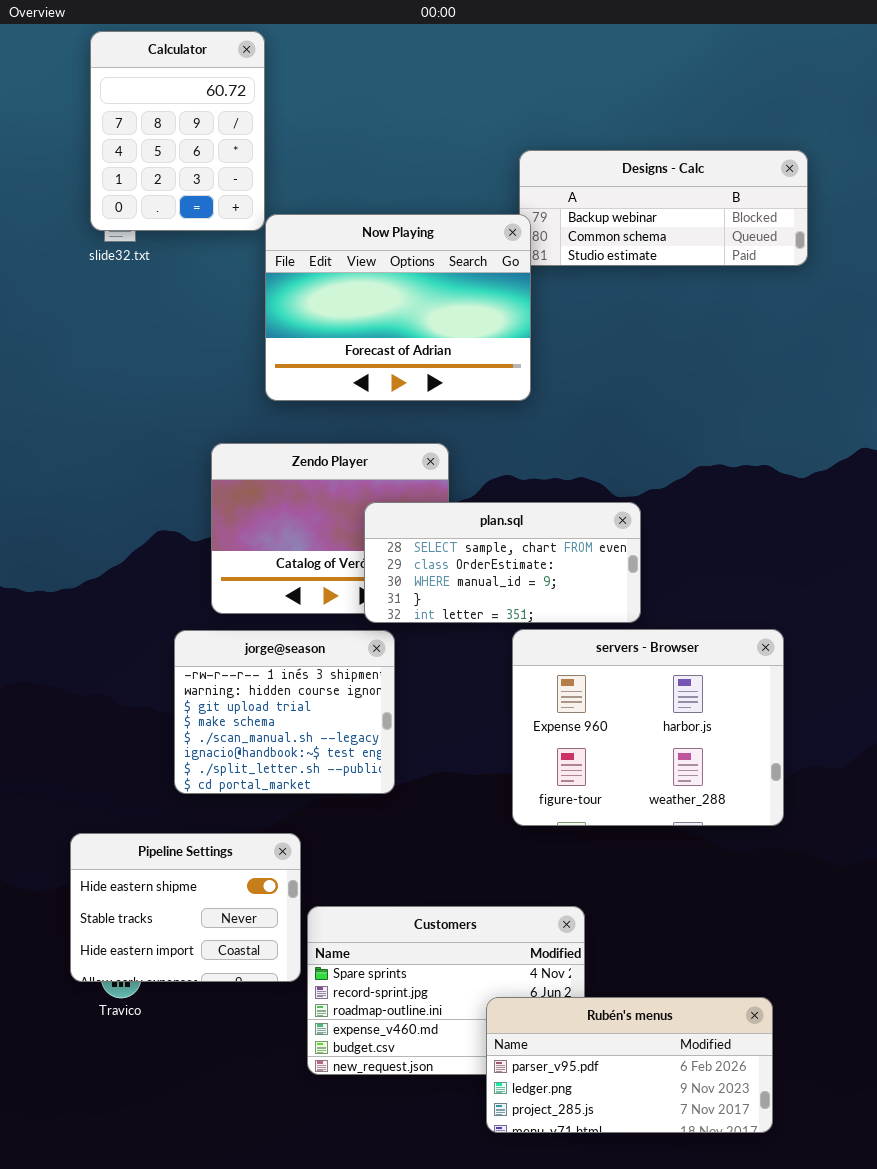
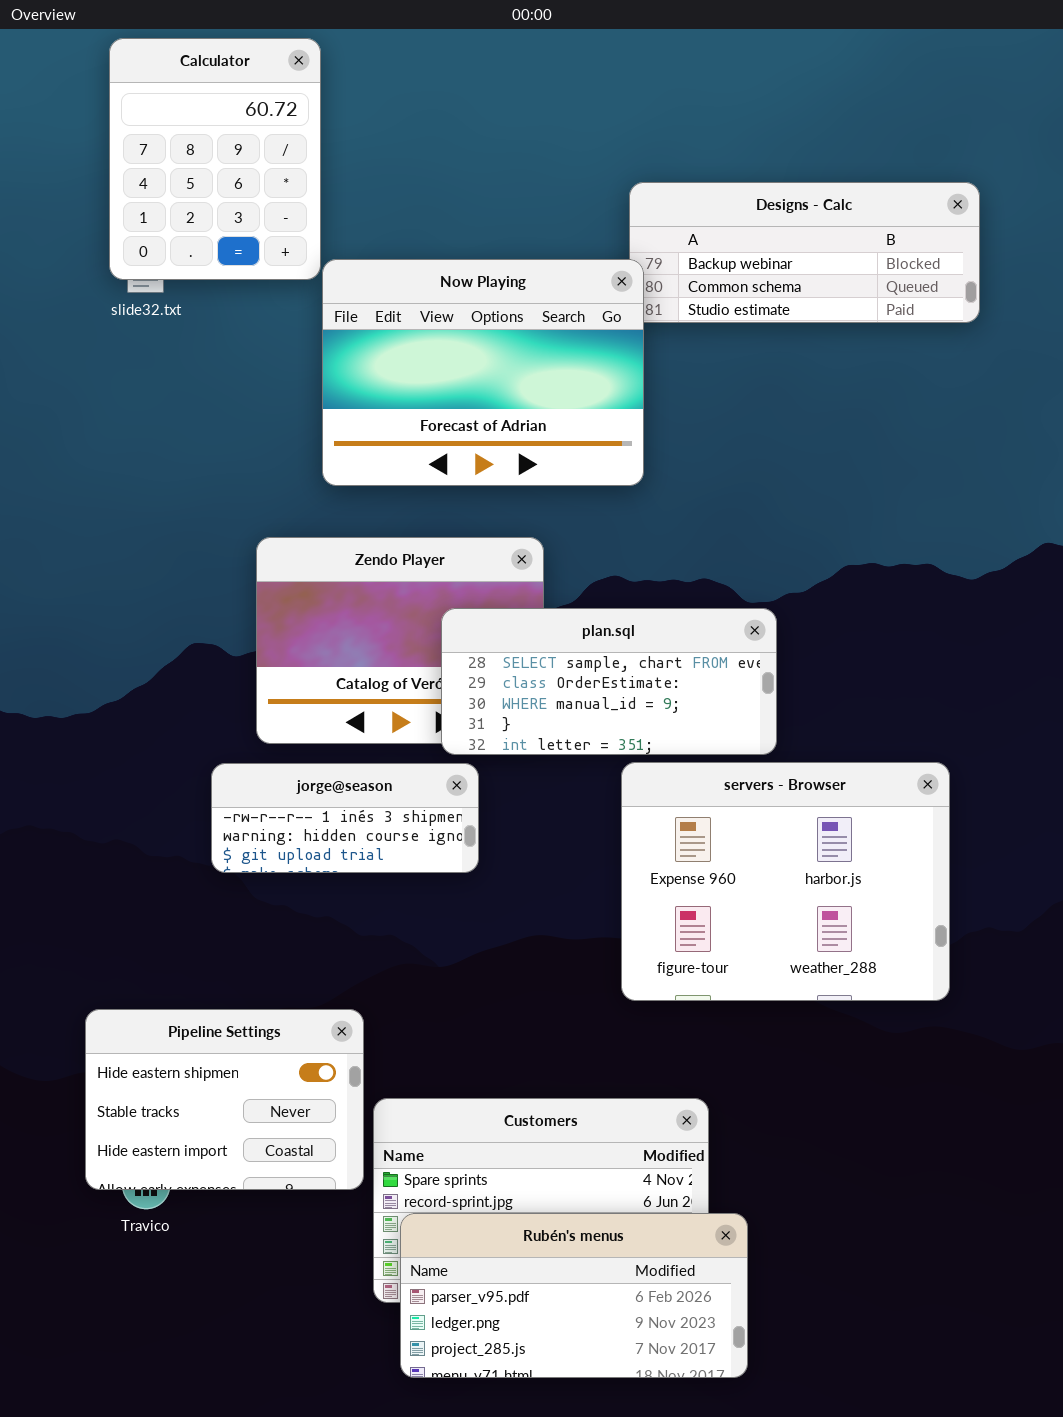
jorge@season: [174,630,395,794] -> [211,763,479,873], resized
Rubén's menus: [486,997,773,1133] -> [400,1213,748,1378], moved

